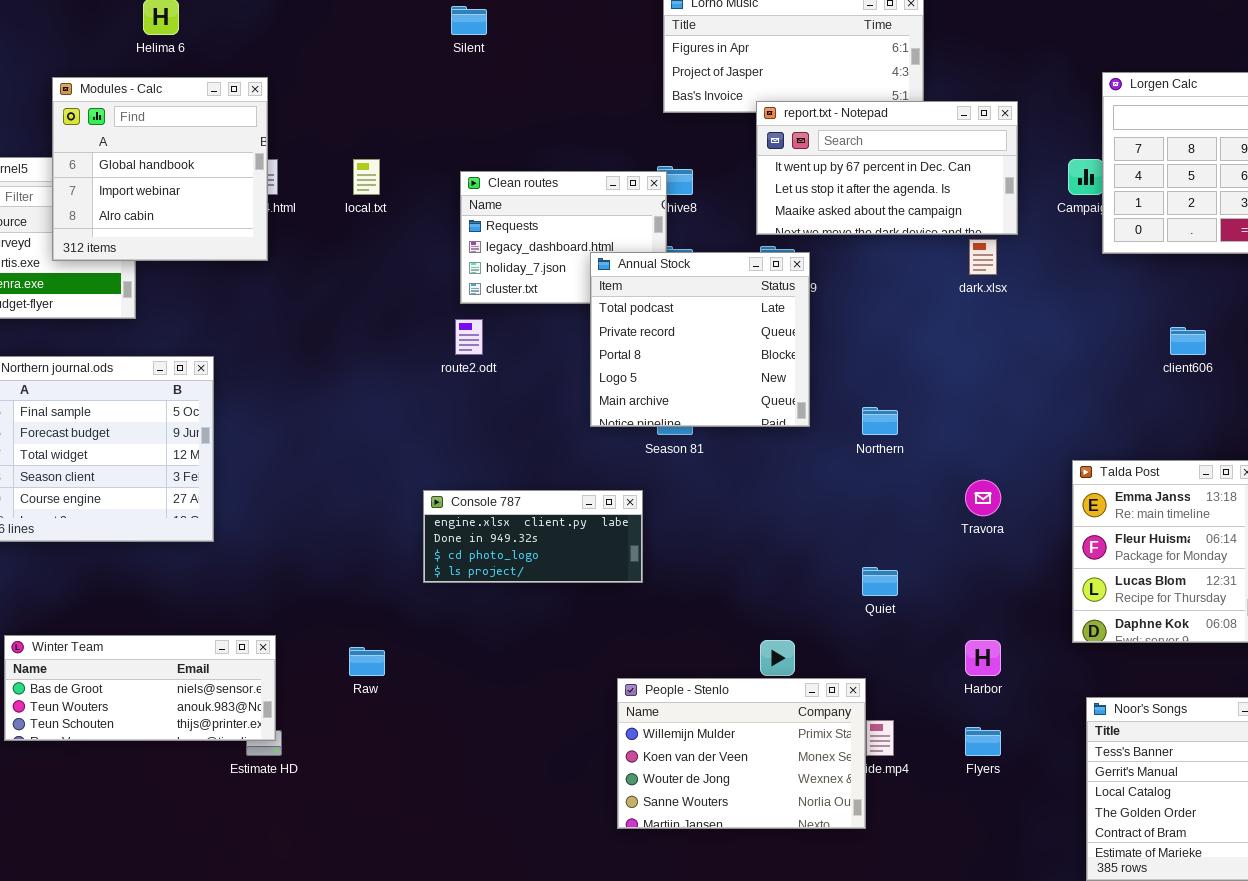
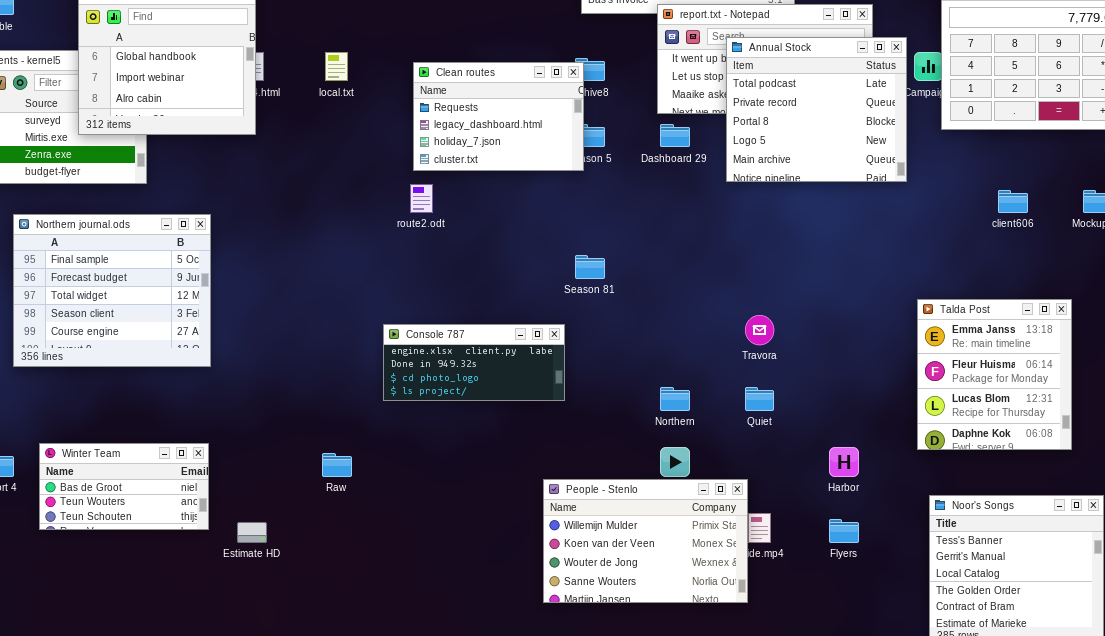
Annual Stock: [590,252,810,427] -> [726,37,907,182], moved
Northern: [862,407,898,435] -> [660,387,690,411], moved
Travora: [965,480,1001,516] -> [745,315,774,345], moved
Winter Team: [4,635,276,741] -> [39,443,209,530], resized

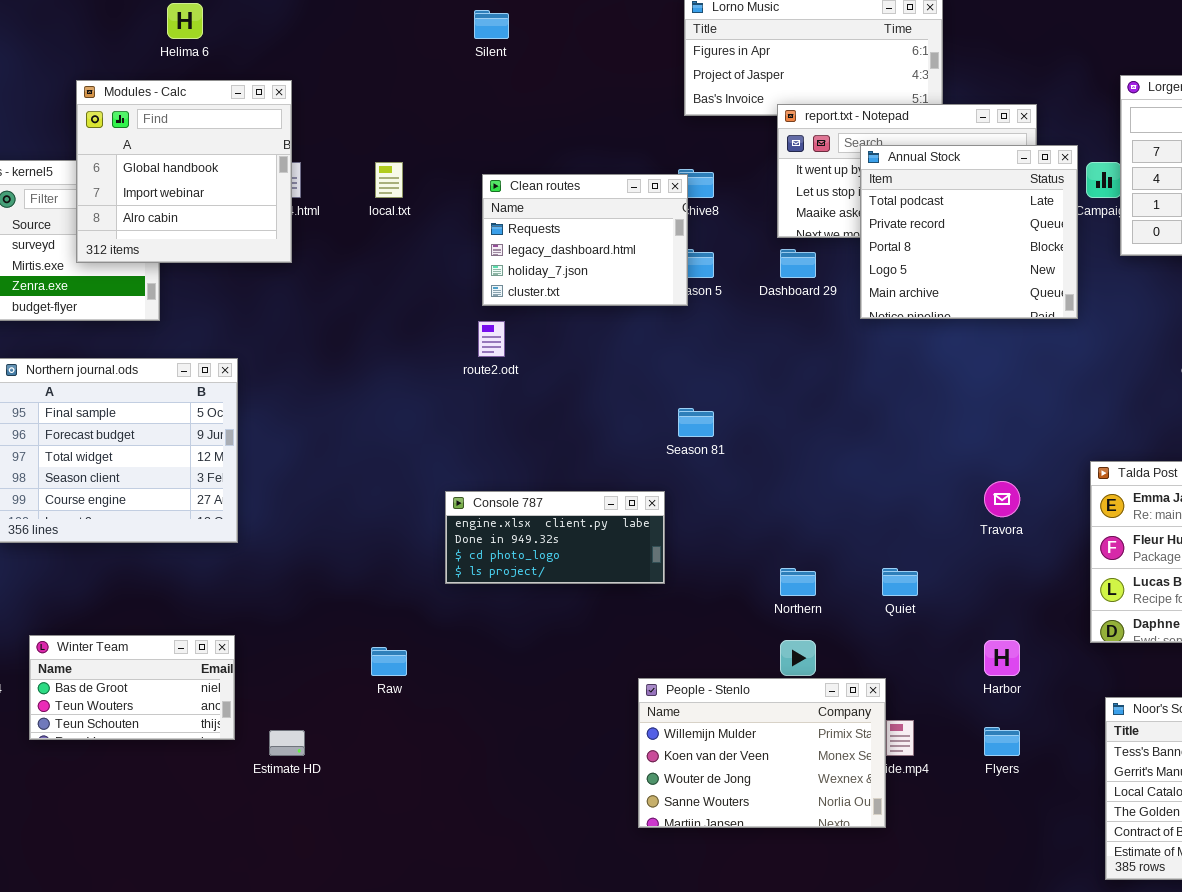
Travora: [745,315,774,345] -> [984,481,1020,517], moved

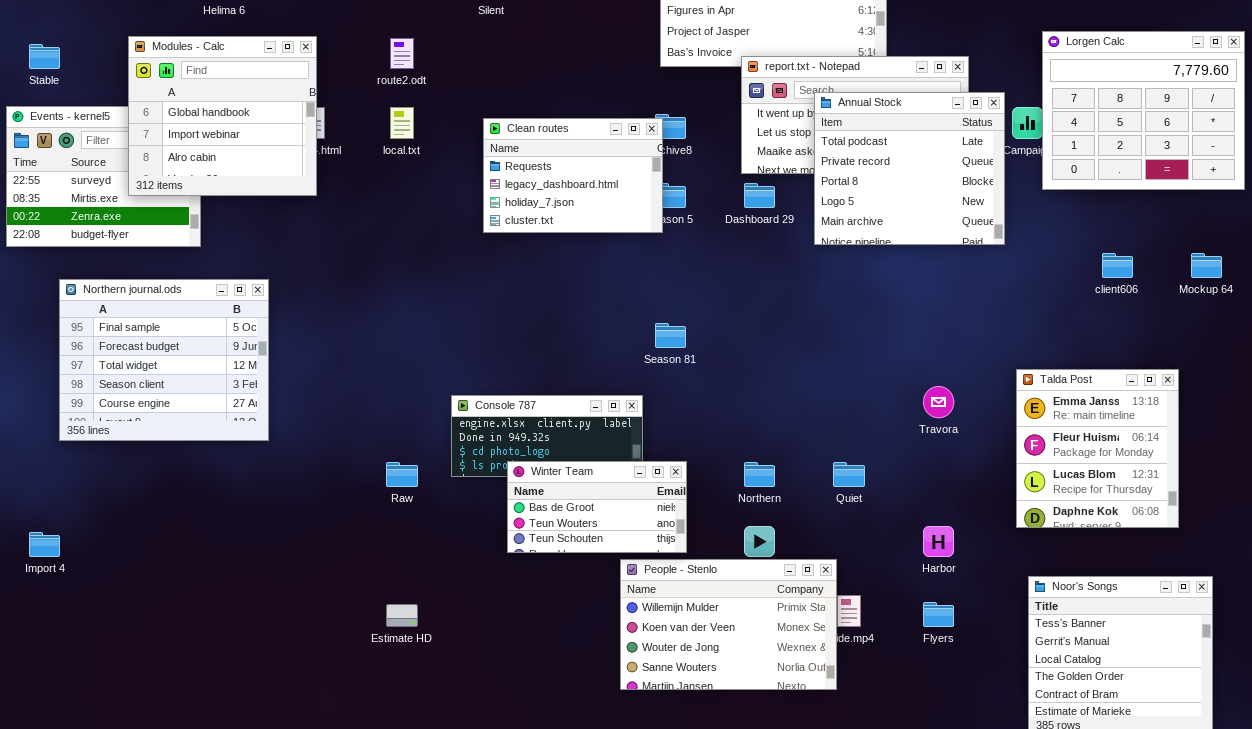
route2.odt: [478,321,505,357] -> [390,38,414,69], moved
Winter Team: [29,635,235,740] -> [507,461,687,553], moved
Raw: [371,647,407,676] -> [386,462,418,487], moved
Estimate HD: [269,730,305,756] -> [386,604,418,627], moved

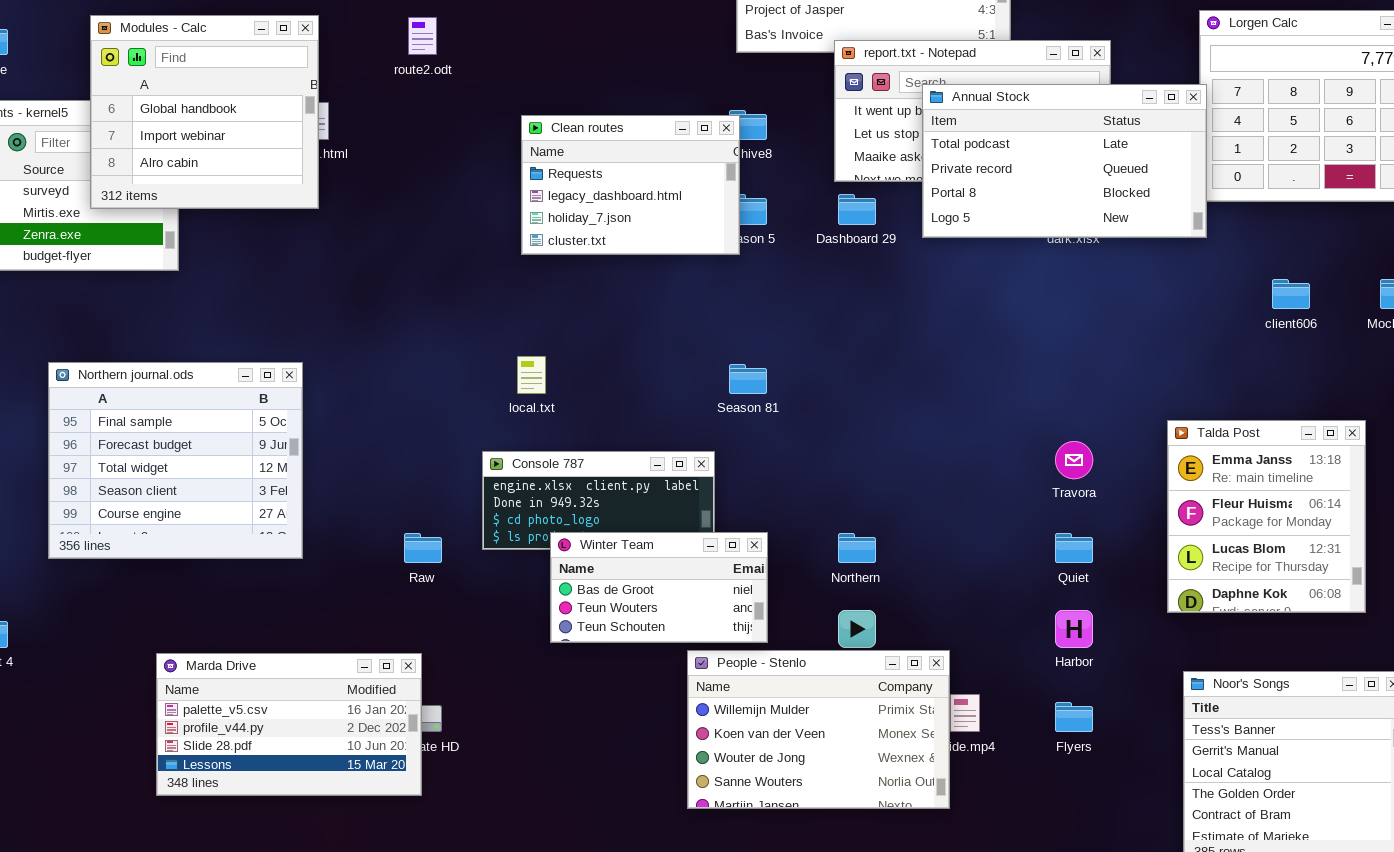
Annual Stock: [814,92,1005,245] -> [922,84,1207,238], resized
local.txt: [390,107,414,139] -> [517,356,546,394], moved
Northern journal.ods: [59,279,269,441] -> [48,362,303,559], moved
Quiet: [833,462,865,487] -> [1055,533,1093,563], moved
Marda Drive: none -> [156,653,422,796], opened

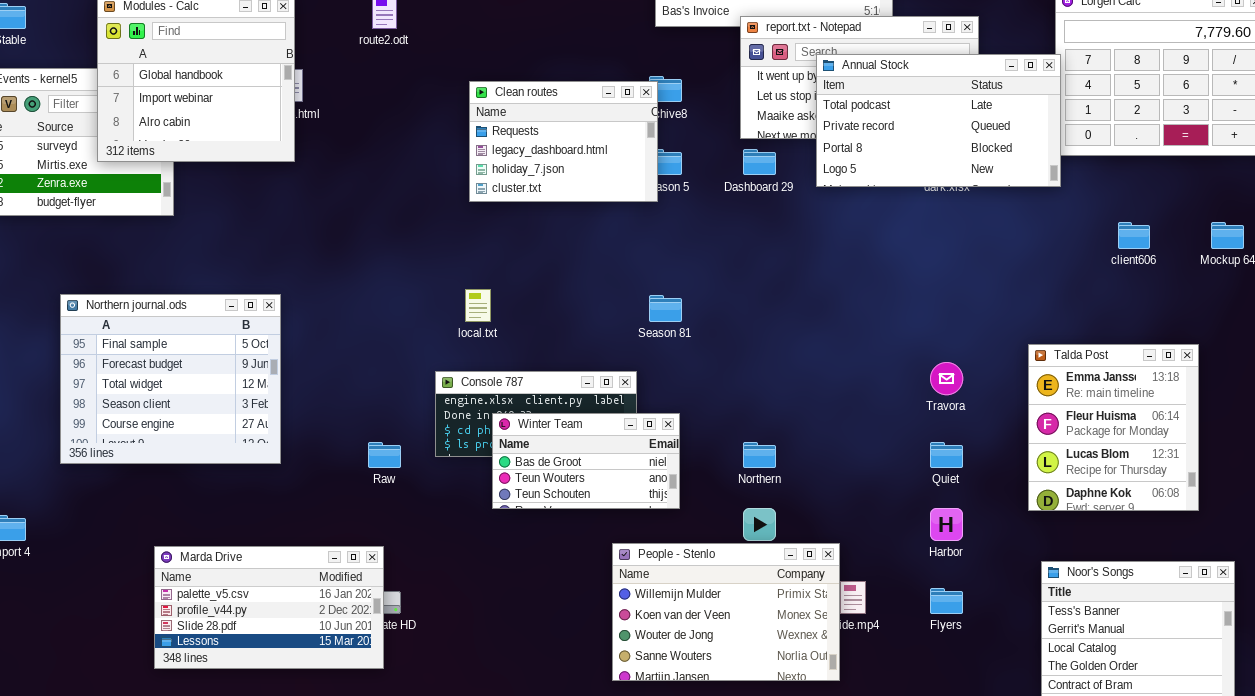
Winter Team: [550,532,768,643] -> [492,413,680,509], moved

